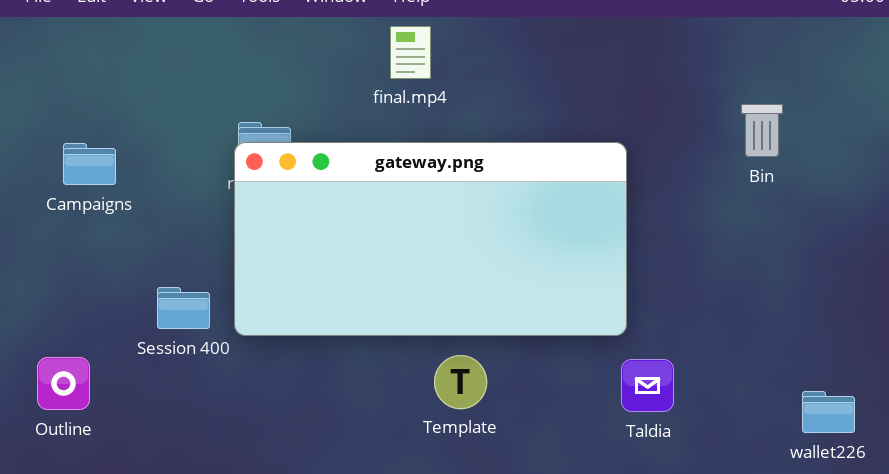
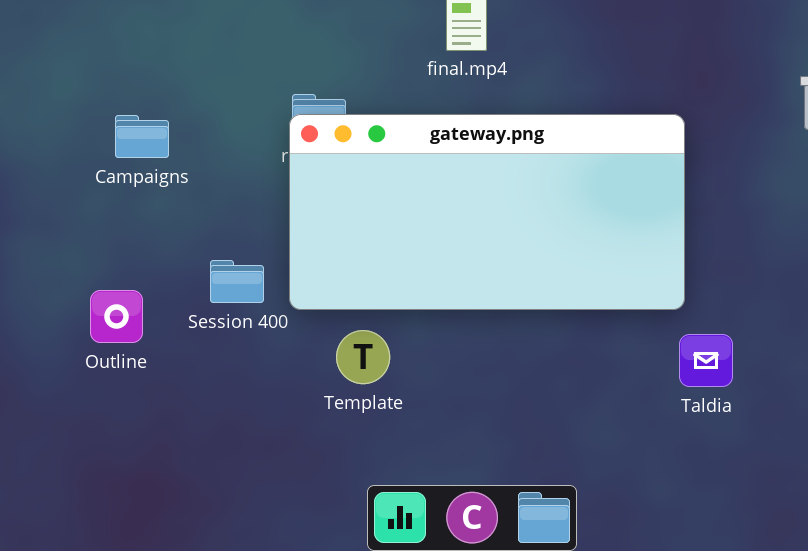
Template: [434,355,487,409] -> [336,330,390,384], moved
Outline: [37,357,90,410] -> [90,290,143,343], moved

